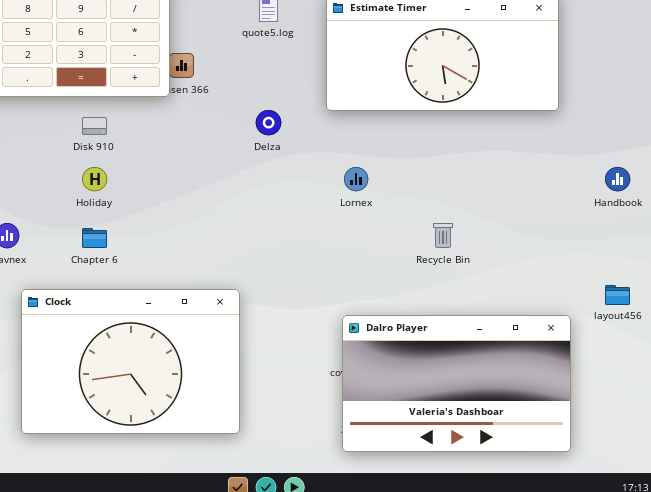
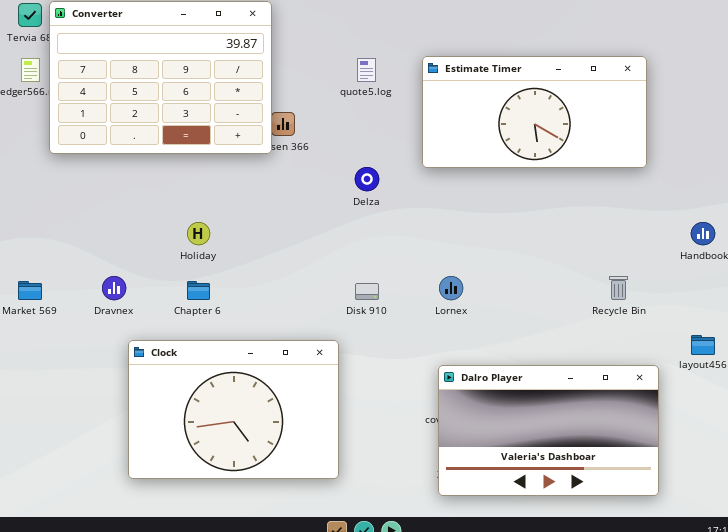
Disk 910: [82,117,107,135] -> [355,283,379,300], moved
Lornex: [344,167,368,191] -> [439,276,463,300], moved
Recycle Bin: [433,223,453,248] -> [609,276,628,300], moved

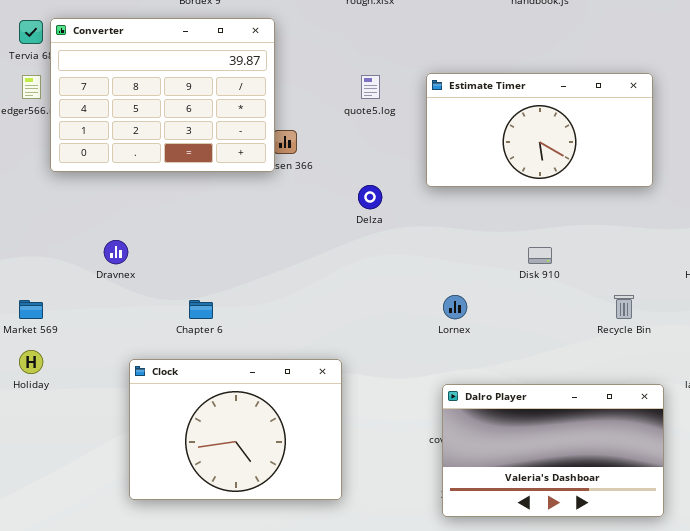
Holiday: [187,222,210,245] -> [19,350,43,374], moved
Dravnex: [102,276,126,300] -> [104,240,128,264], moved
Disk 910: [355,283,379,300] -> [528,247,552,264], moved

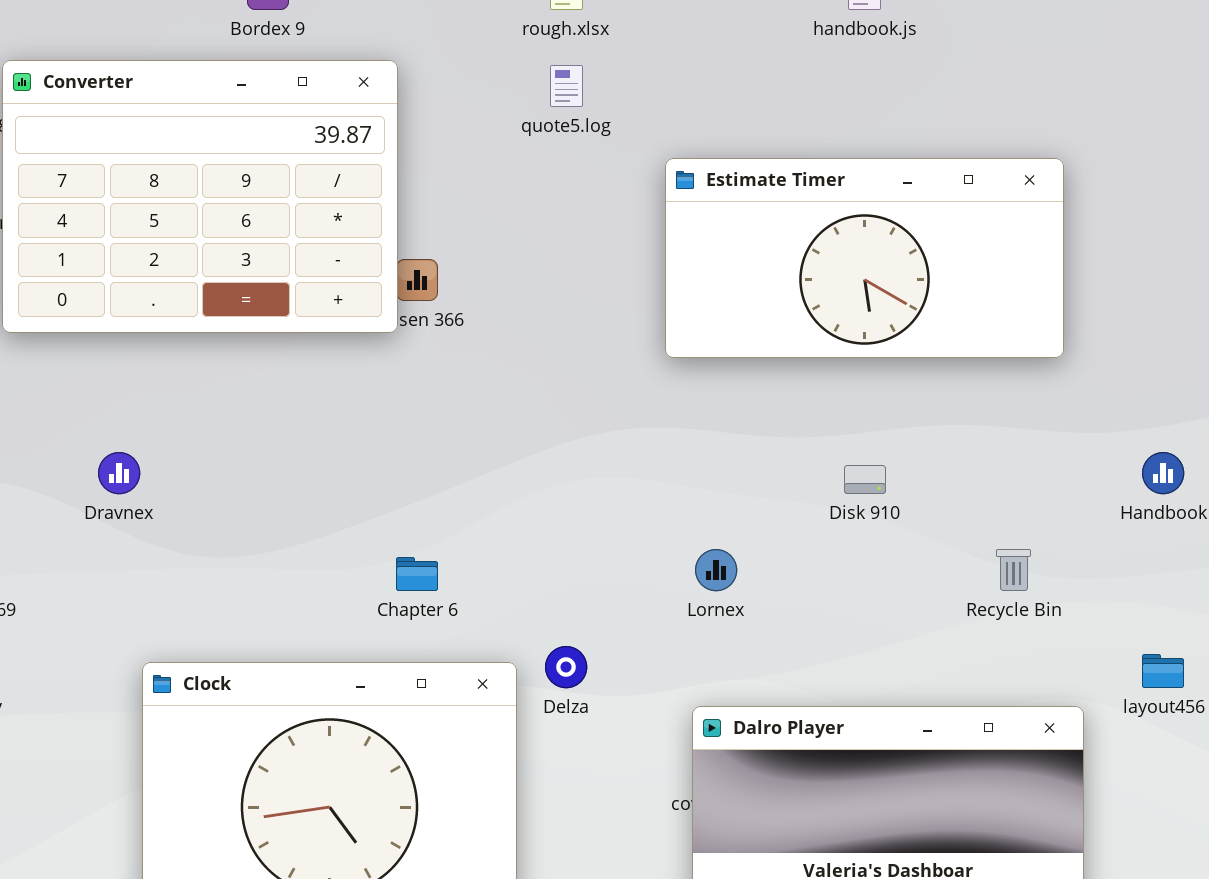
quote5.log: [361,75,380,99] -> [550,65,583,107], moved
Delza: [358,185,382,209] -> [545,646,587,688], moved
Chapter 6: [189,300,213,319] -> [396,557,438,591], moved

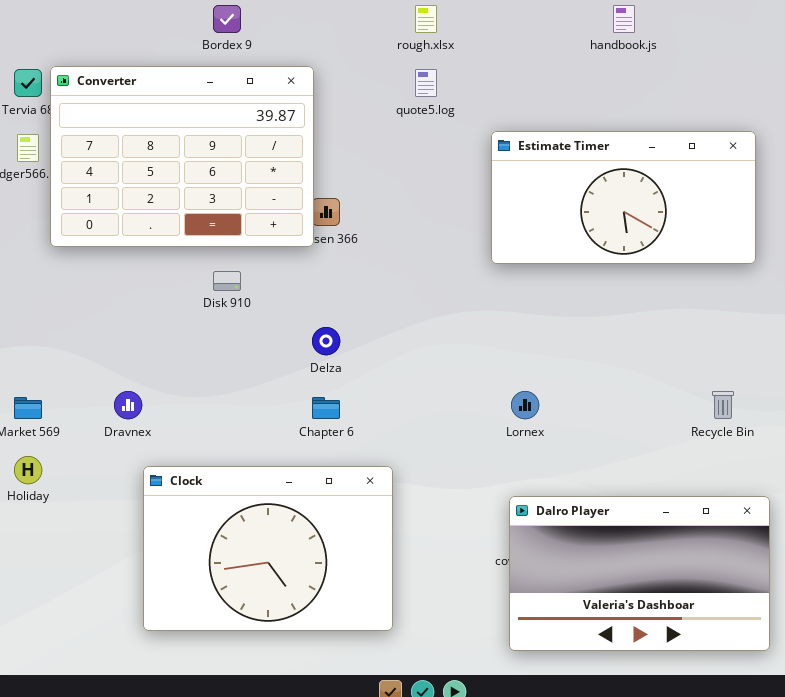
Dravnex: [98,452,140,494] -> [114,391,142,419], moved
Disk 910: [844,465,886,494] -> [213,271,241,291], moved
Delza: [545,646,587,688] -> [312,327,340,355], moved

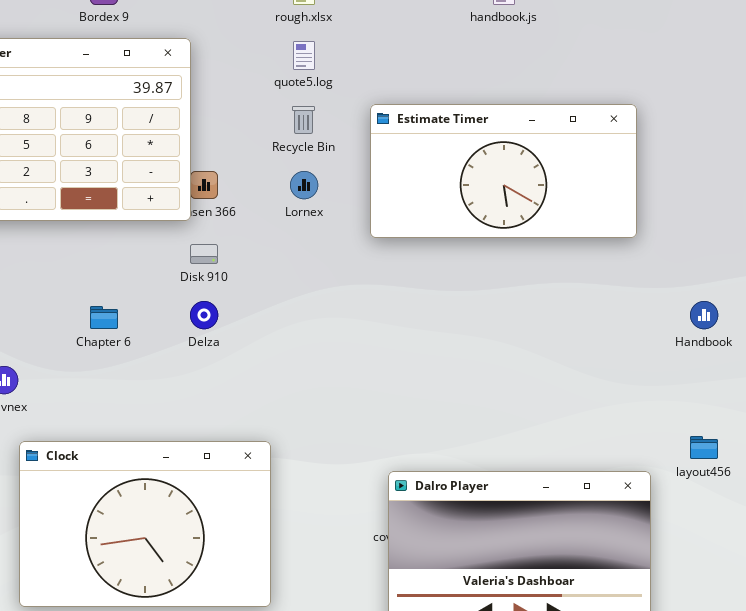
Disk 910: [213,271,241,291] -> [190,244,218,264], moved
Lornex: [511,391,539,419] -> [290,171,318,199], moved
Recycle Bin: [712,391,734,419] -> [292,106,315,134], moved
Chapter 6: [312,397,340,419] -> [90,306,118,329], moved

